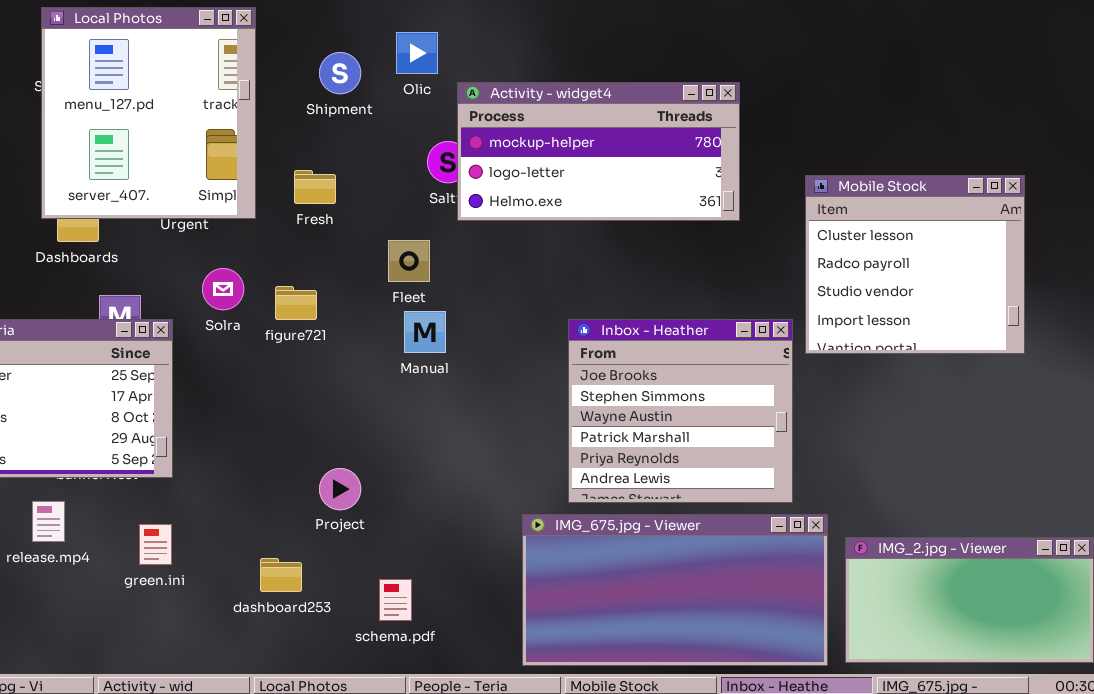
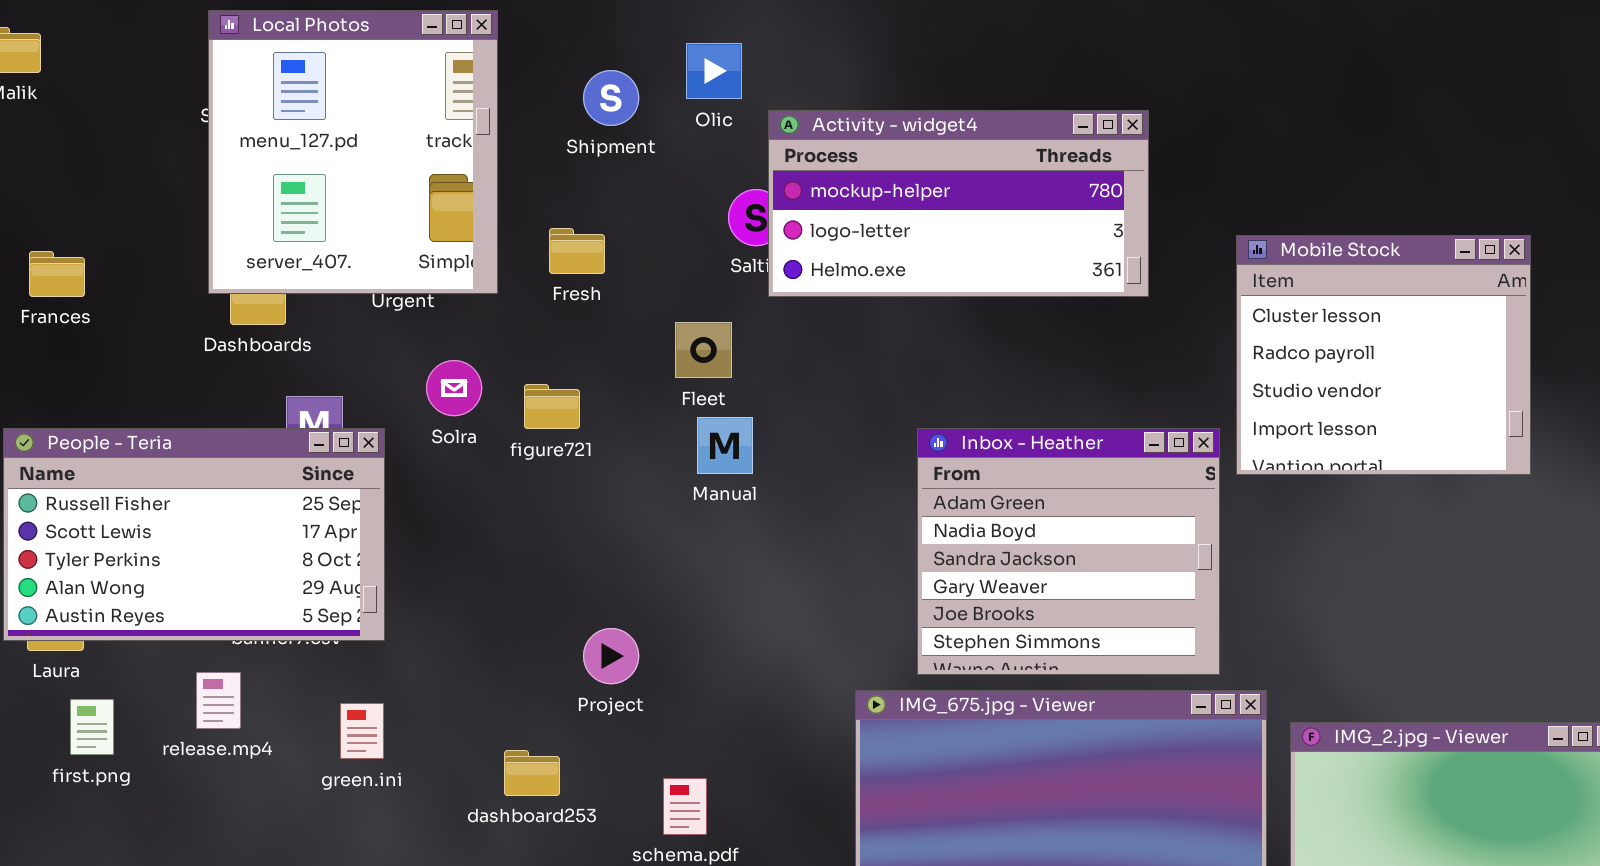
Inbox - Heather: [568,319,793,503] -> [917,428,1220,675], scrolled up 4 rows

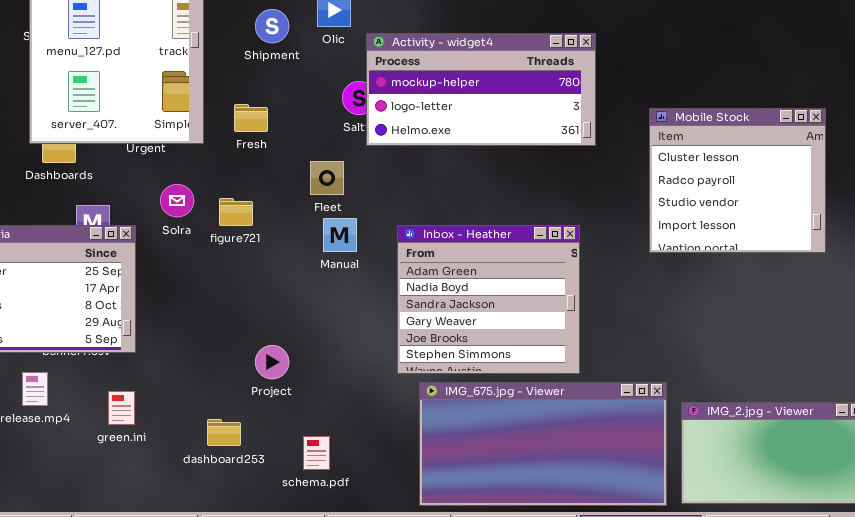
Inbox - Heather: [917,428,1220,675] -> [397,225,580,374], moved

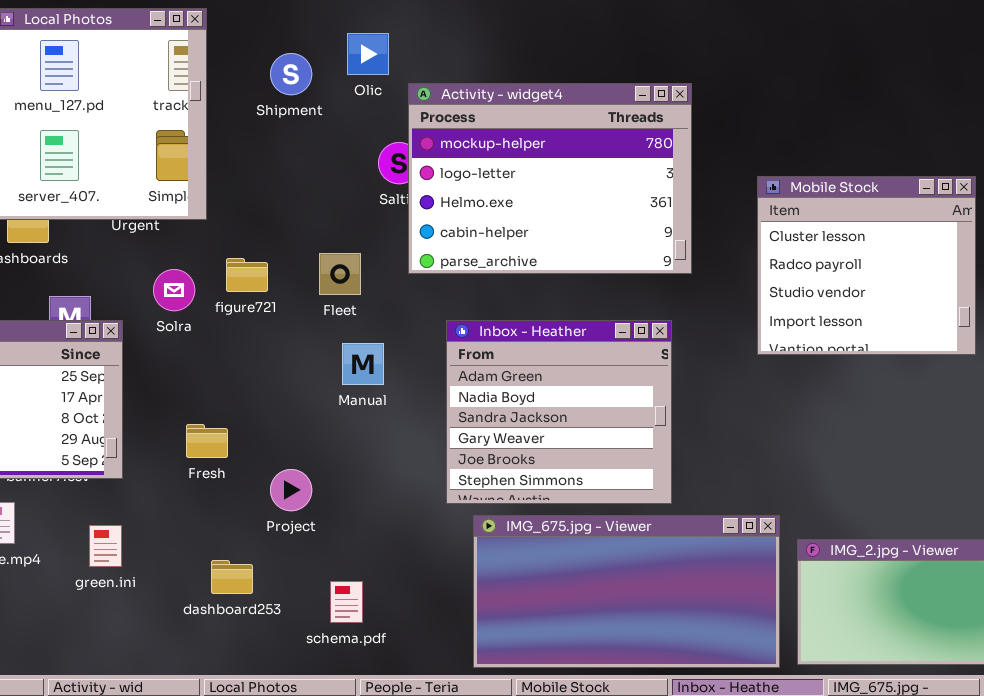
Activity - widget4: [366,33,596,146] -> [408,83,692,274], resized
Fresh: [234,104,268,132] -> [186,424,228,458], moved
Fleet: [310,161,344,195] -> [319,253,361,295], moved
figure721: [219,198,253,226] -> [226,258,268,292], moved
Manual: [323,218,357,252] -> [342,343,384,385], moved

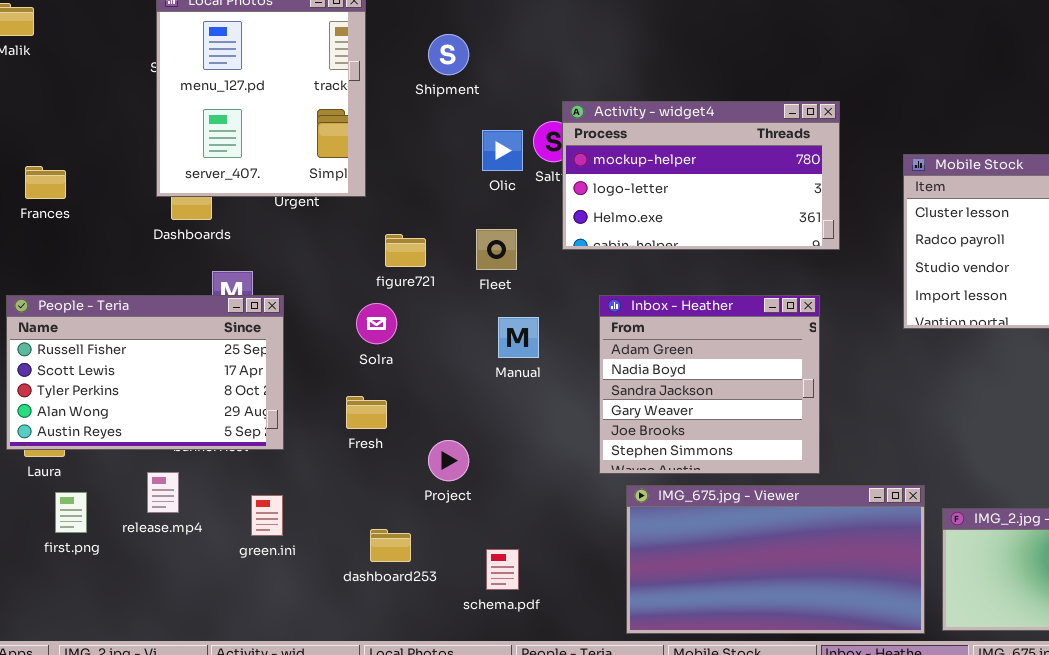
Olic: [347,33,389,75] -> [482,130,523,171], moved
Activity - widget4: [408,83,692,274] -> [562,101,840,250], resized
Solra: [153,269,195,311] -> [356,303,397,344], moved

